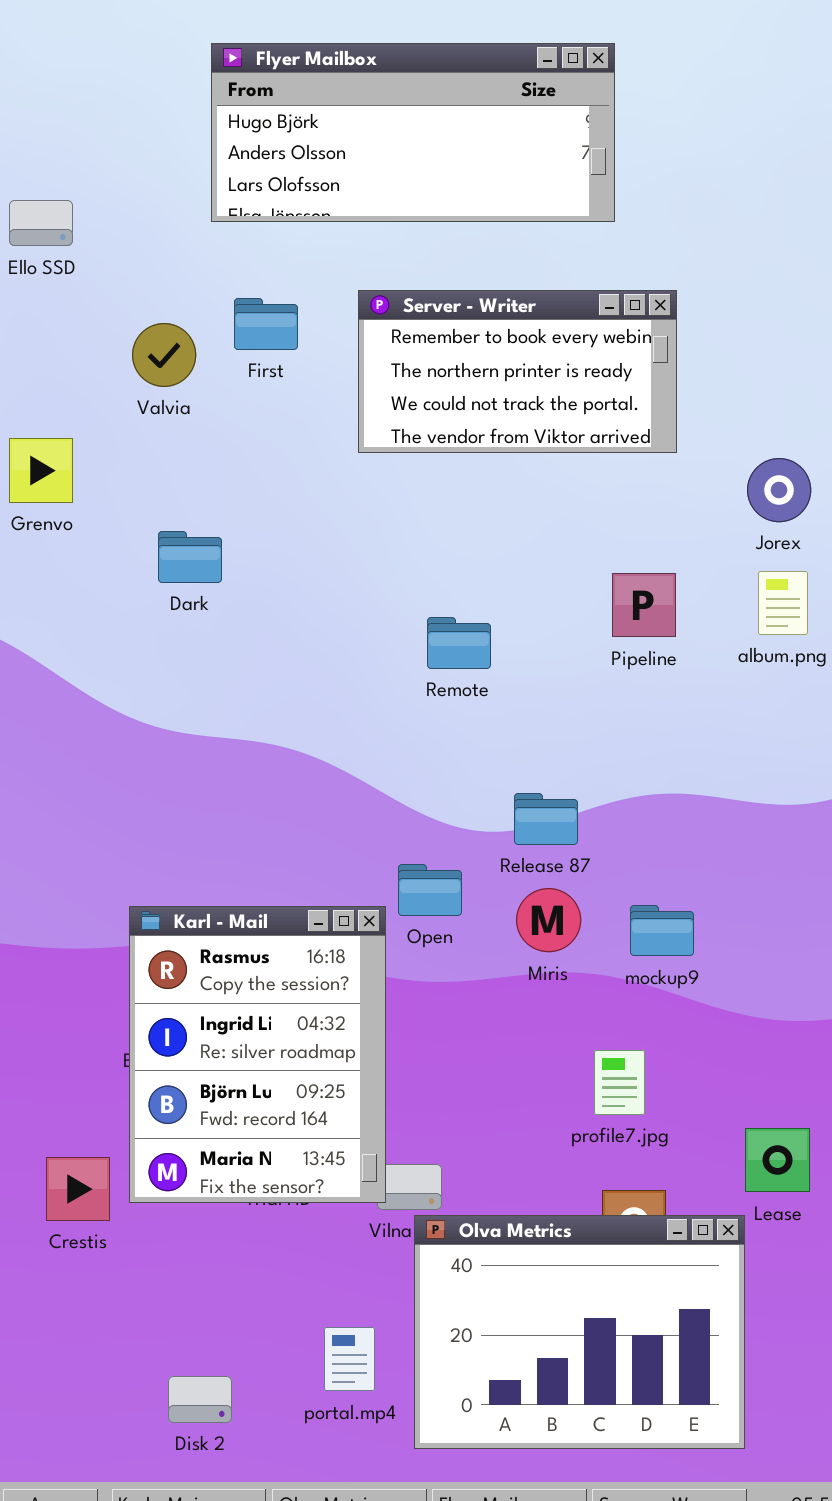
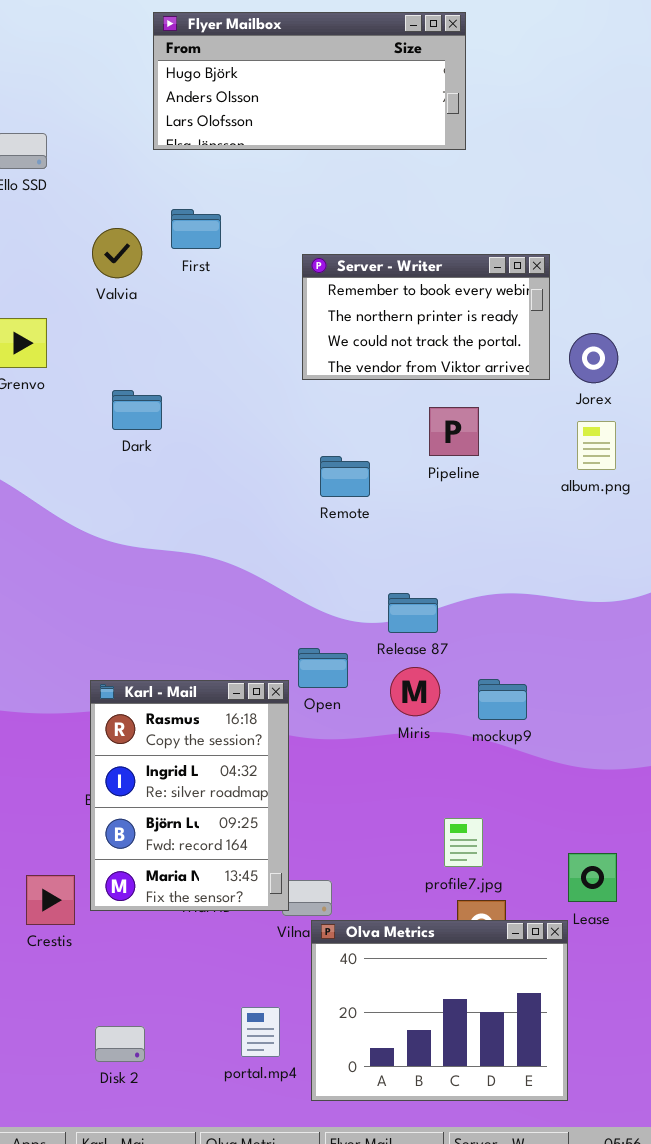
Server - Writer: [358,290,677,453] -> [302,254,550,380], moved
Pipeline: [612,573,676,637] -> [429,407,479,456], moved
profile7.jpg: [594,1050,645,1115] -> [444,818,483,867], moved
Disk 2: [168,1376,232,1423] -> [95,1026,145,1062], moved

